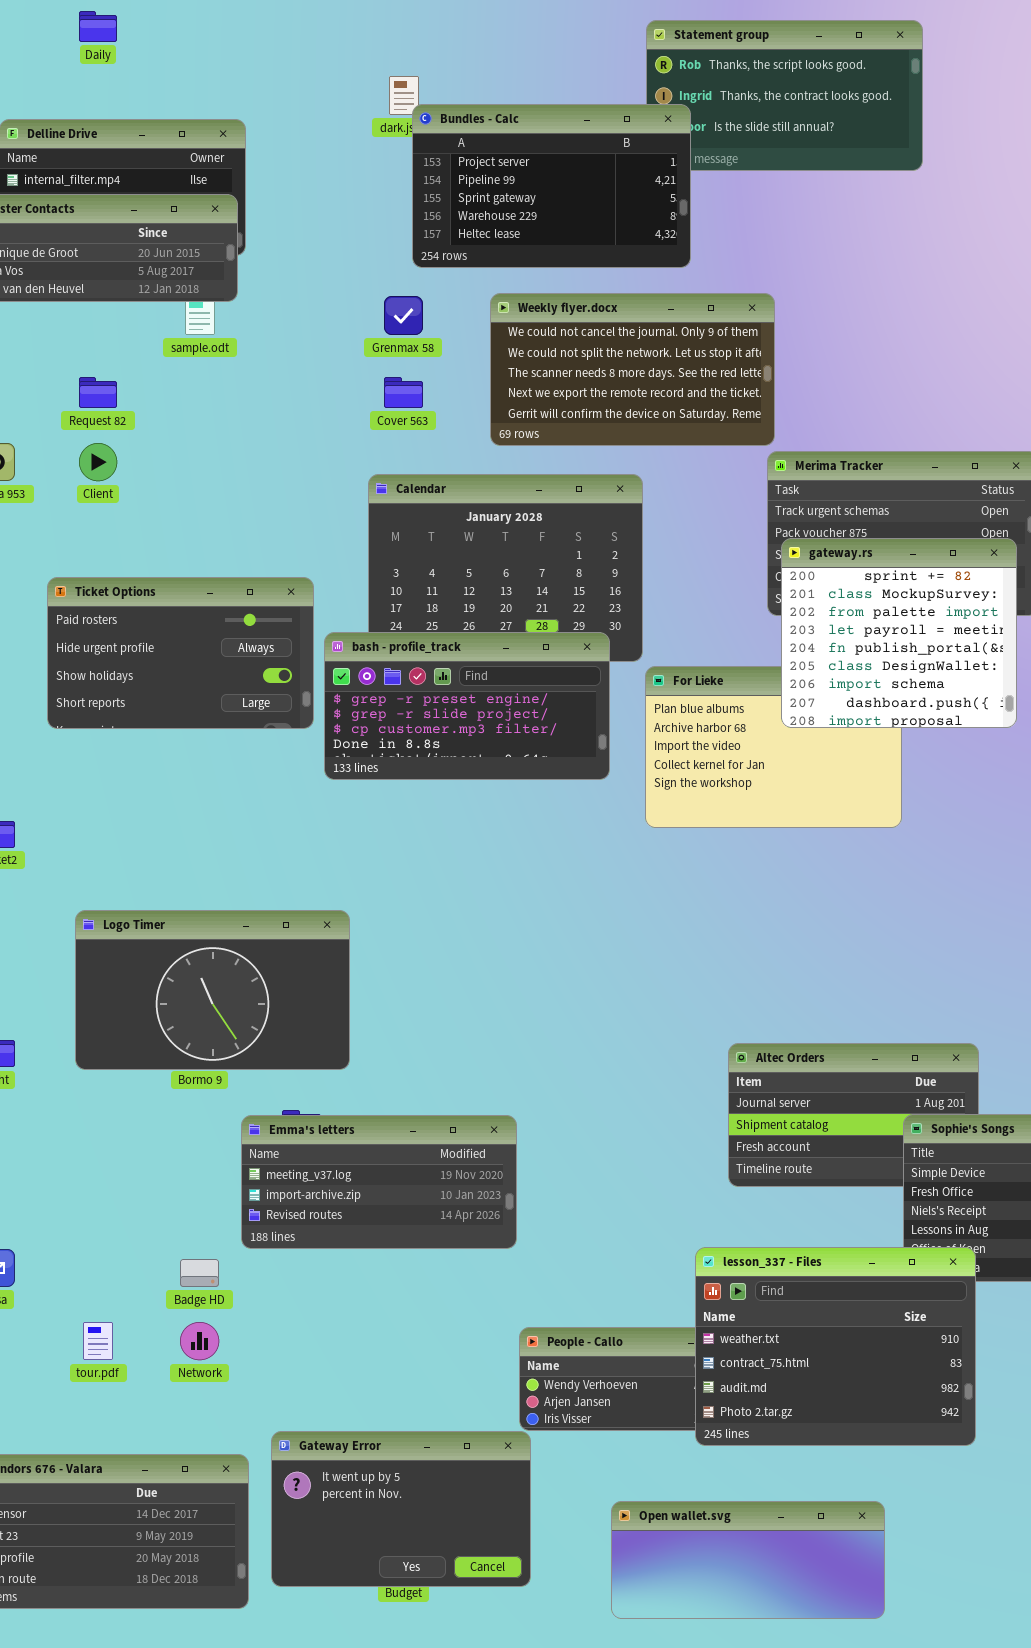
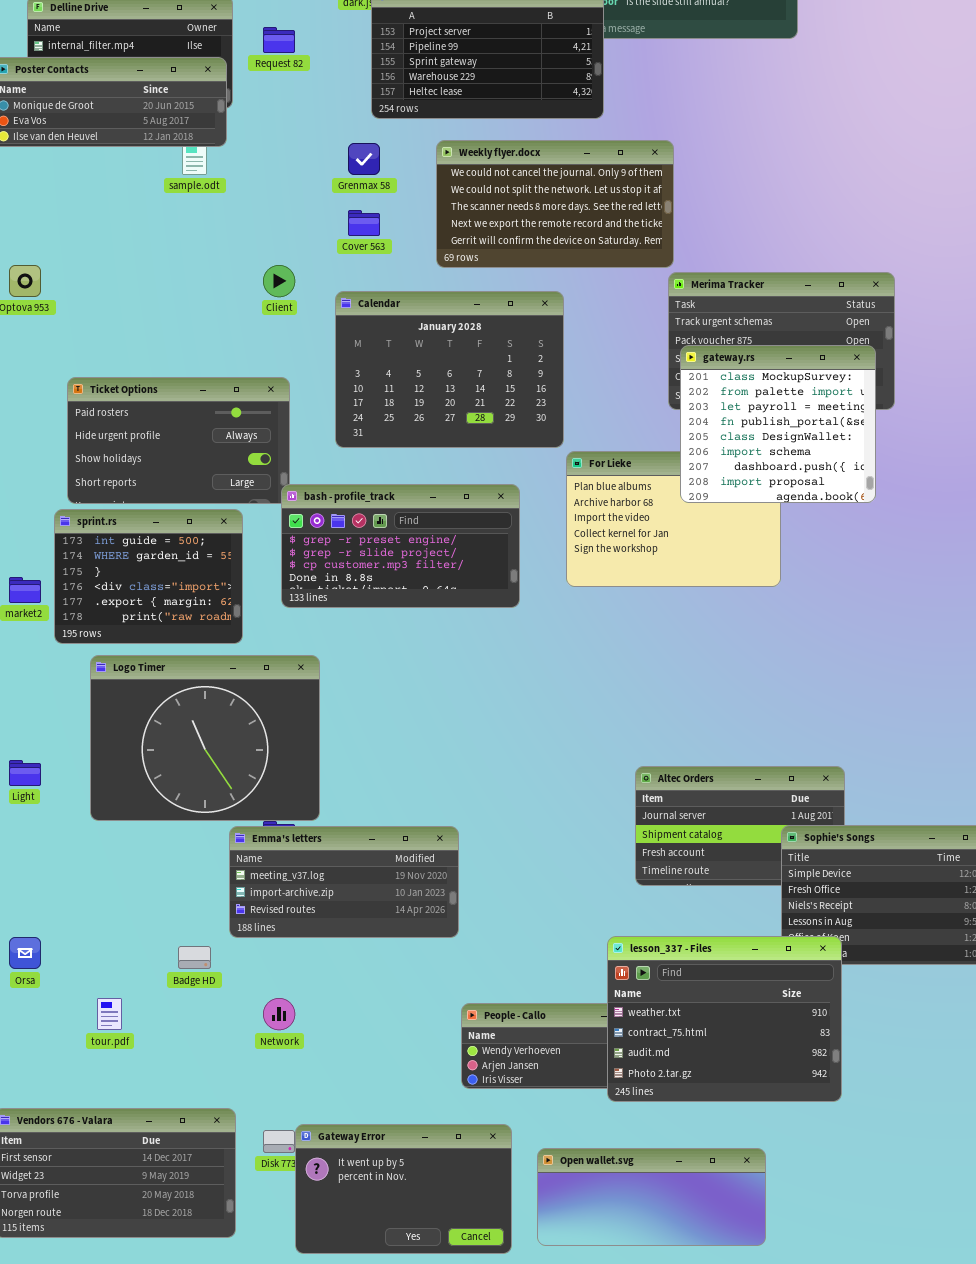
Request 82: [79,377,117,408] -> [263,27,295,53], moved
Client: [79,443,117,481] -> [263,265,295,297], moved
gateway.rs: [781,538,1017,728] -> [680,345,876,503], scrolled down 1 row
bash - profile_track: [324,632,610,780] -> [281,484,520,608], moved
sprint.rs: none -> [54,509,243,644], opened
Logo Timer: [75,910,350,1070] -> [90,655,320,821], resized
Network: [180,1322,219,1360] -> [263,998,295,1030], moved
Gateway Error: [271,1431,531,1587] -> [295,1124,512,1254], moved

